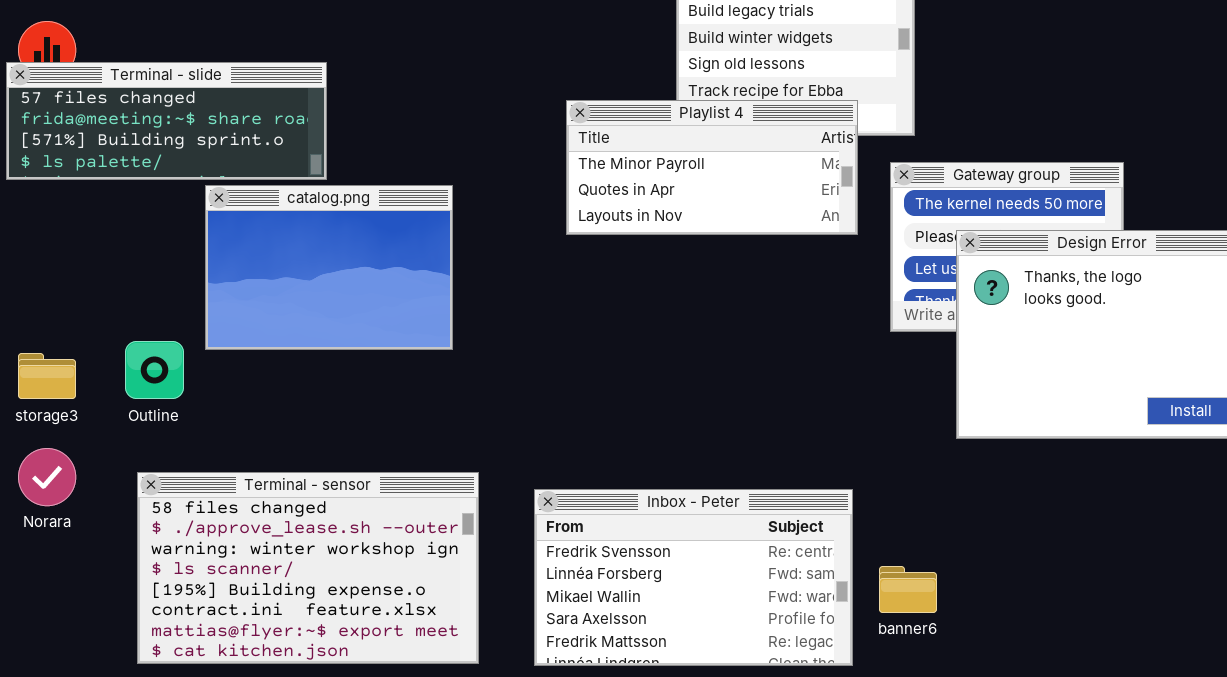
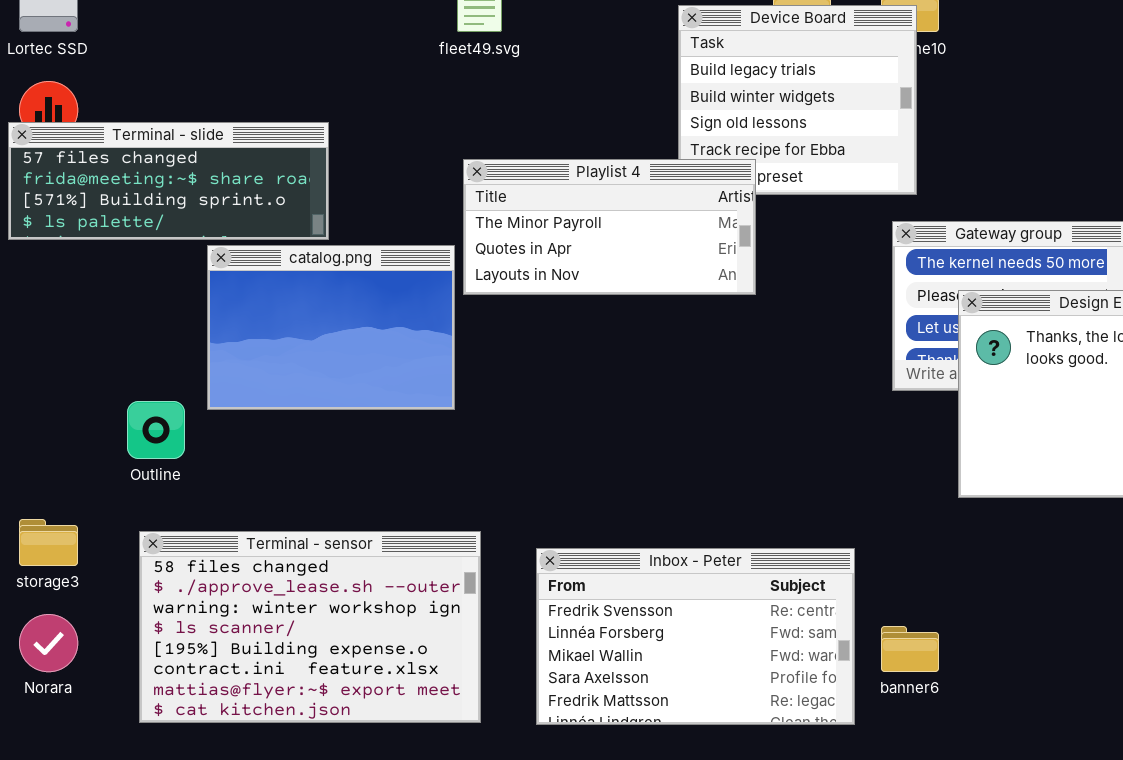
Playlist 4: [566,100,858,235] -> [463,159,756,295], moved
storage3: [18,353,76,399] -> [19,519,78,566], moved
Norara: [18,448,76,506] -> [19,614,78,672], moved

